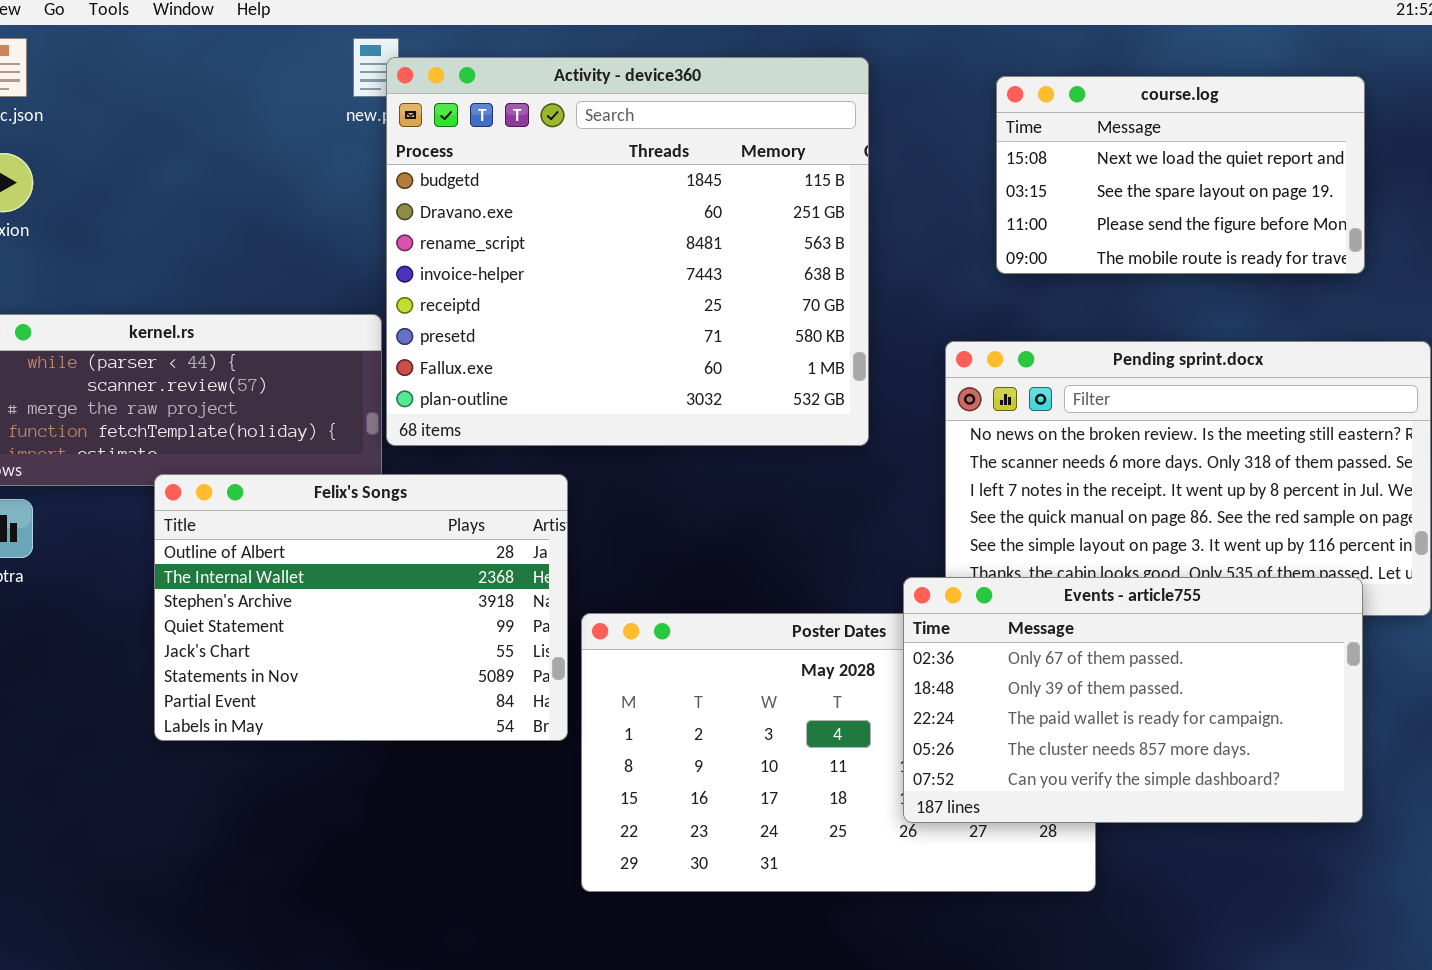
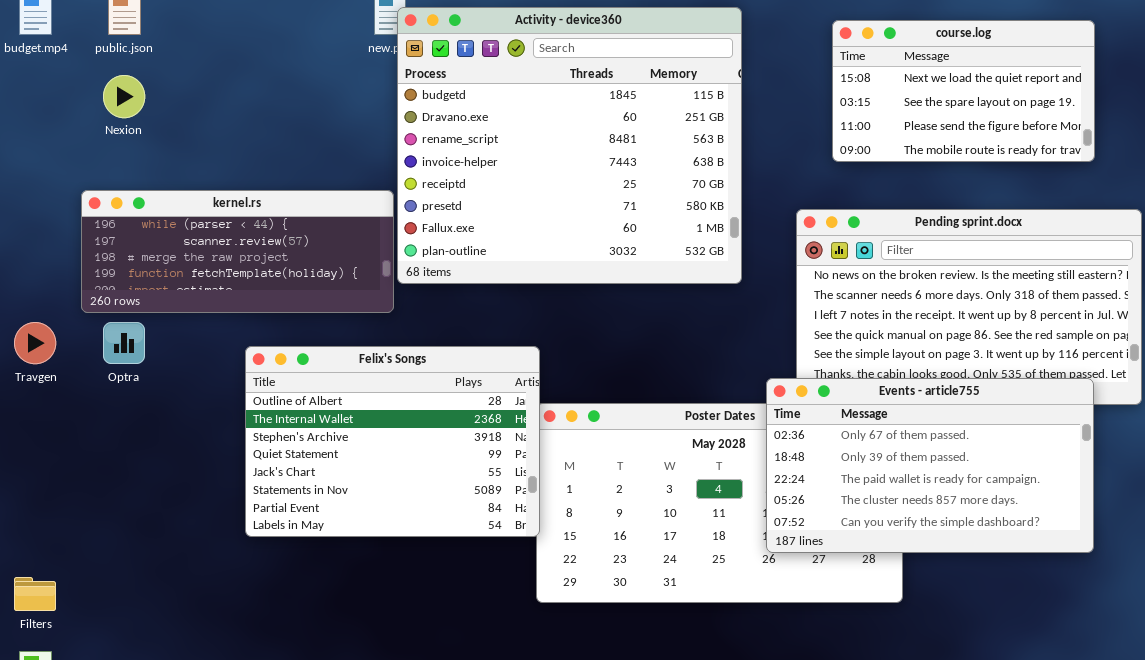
Felix's Songs: [154,474,568,741] -> [245,346,540,537], moved

